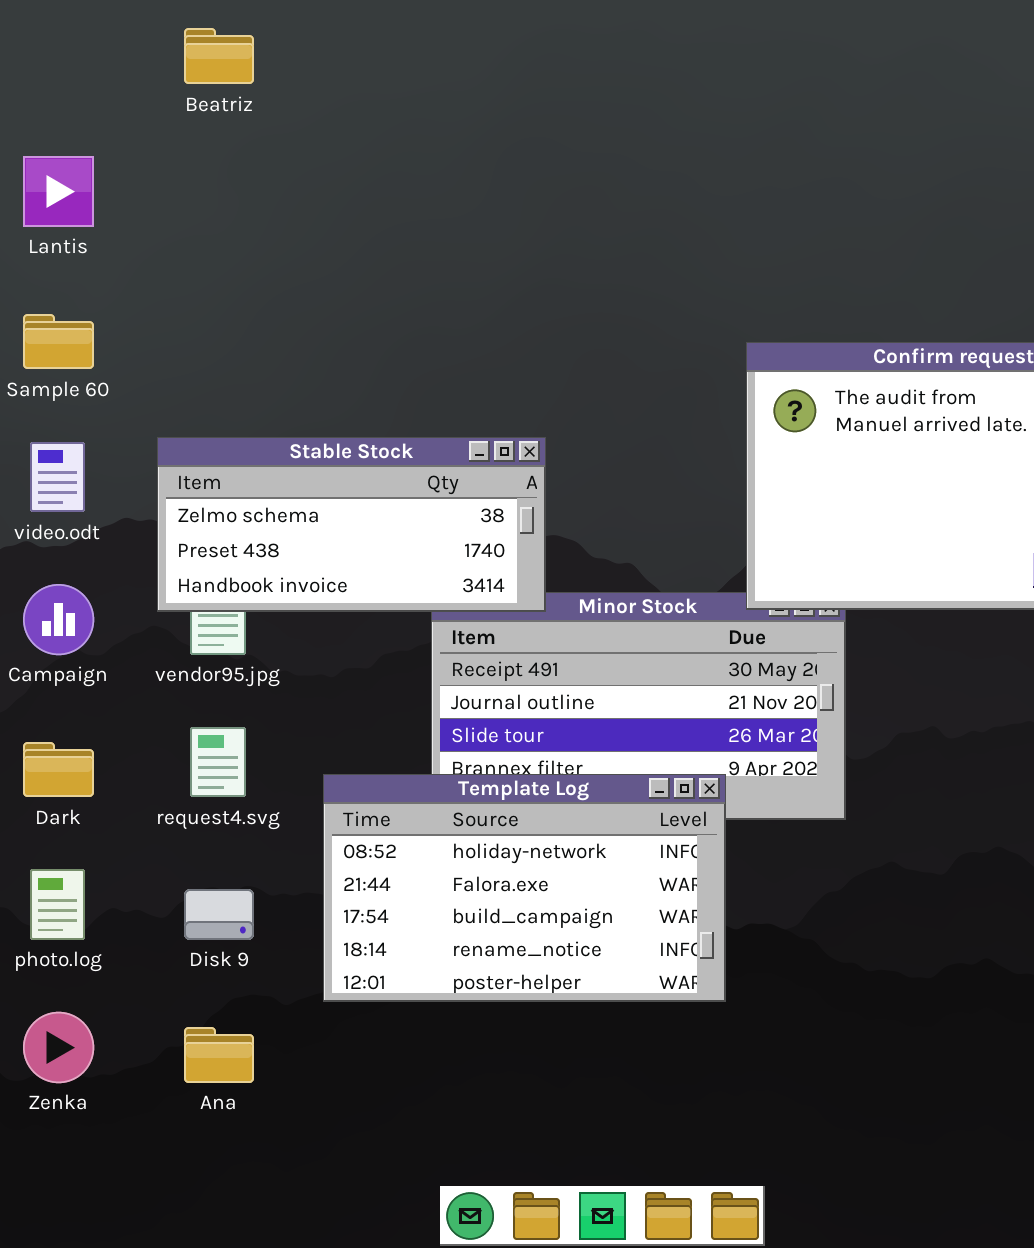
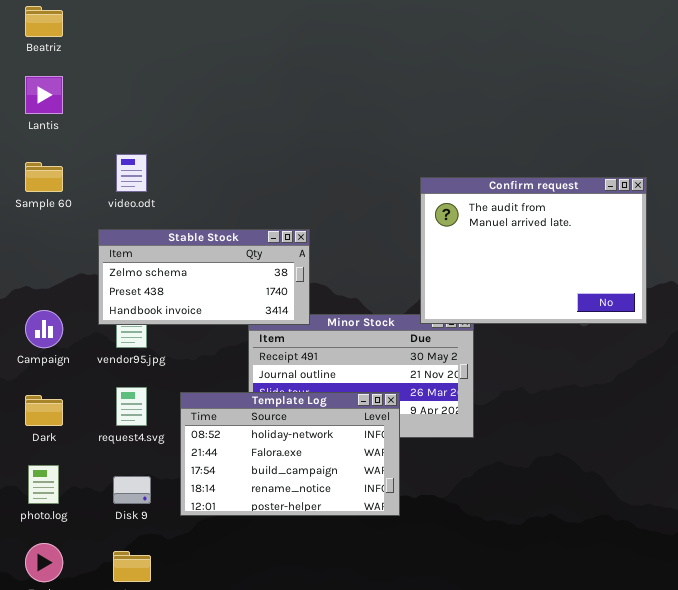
Beatriz: [184,28,254,84] -> [25,6,63,37], moved
video.odt: [30,442,85,512] -> [116,154,147,192], moved
Template Log: [323,774,726,1002] -> [180,392,400,516], moved

